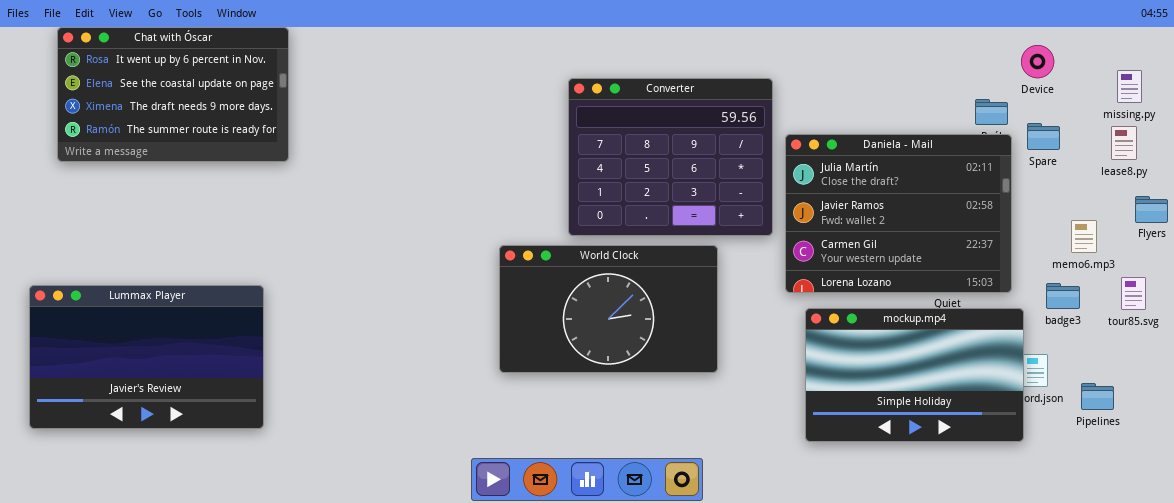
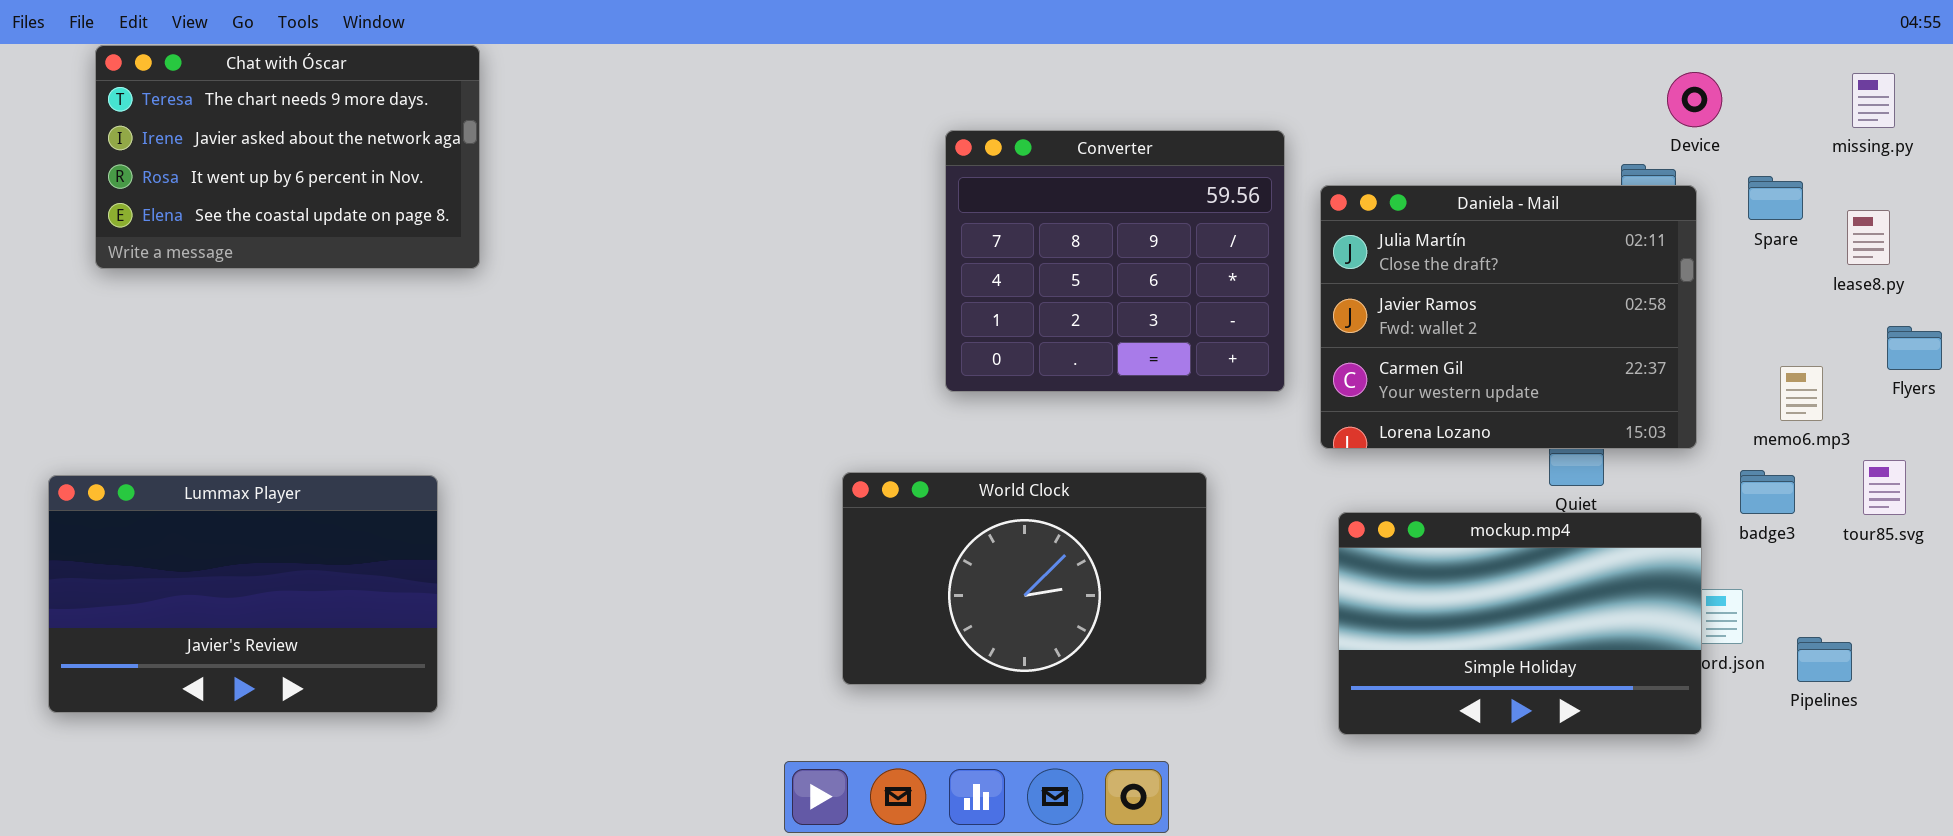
Chat with Óscar: [57,27,289,162] -> [95,45,480,269], scrolled up 2 rows
Device: [1021,45,1054,78] -> [1667,72,1722,127], moved
missing.py: [1117,70,1142,103] -> [1852,73,1895,128], moved
Spare: [1027,123,1060,150] -> [1748,176,1803,220], moved
Daniela - Mail: [785,134,1012,293] -> [1320,185,1697,449], moved
World Clock: [499,245,718,373] -> [842,472,1207,685], moved

